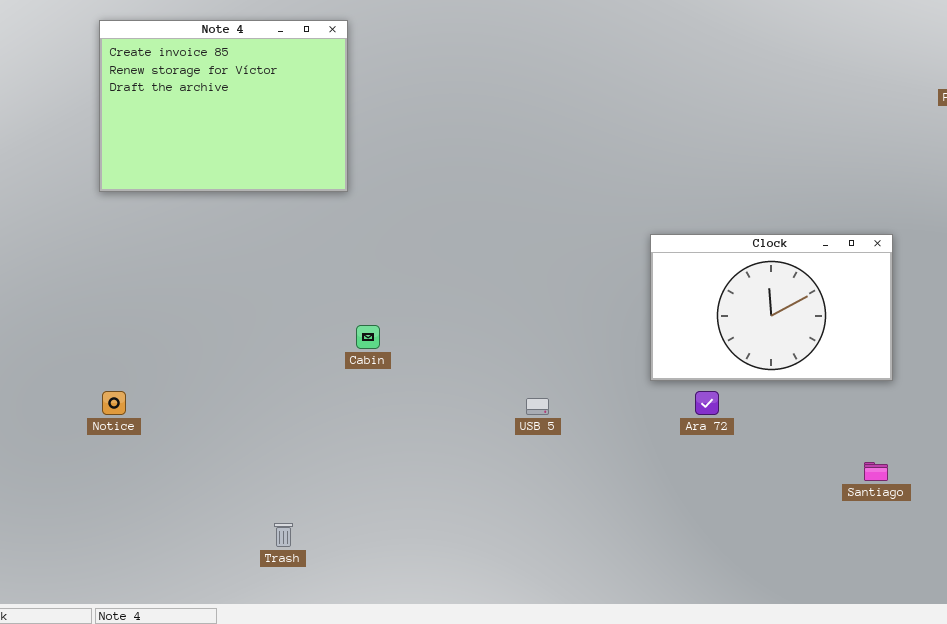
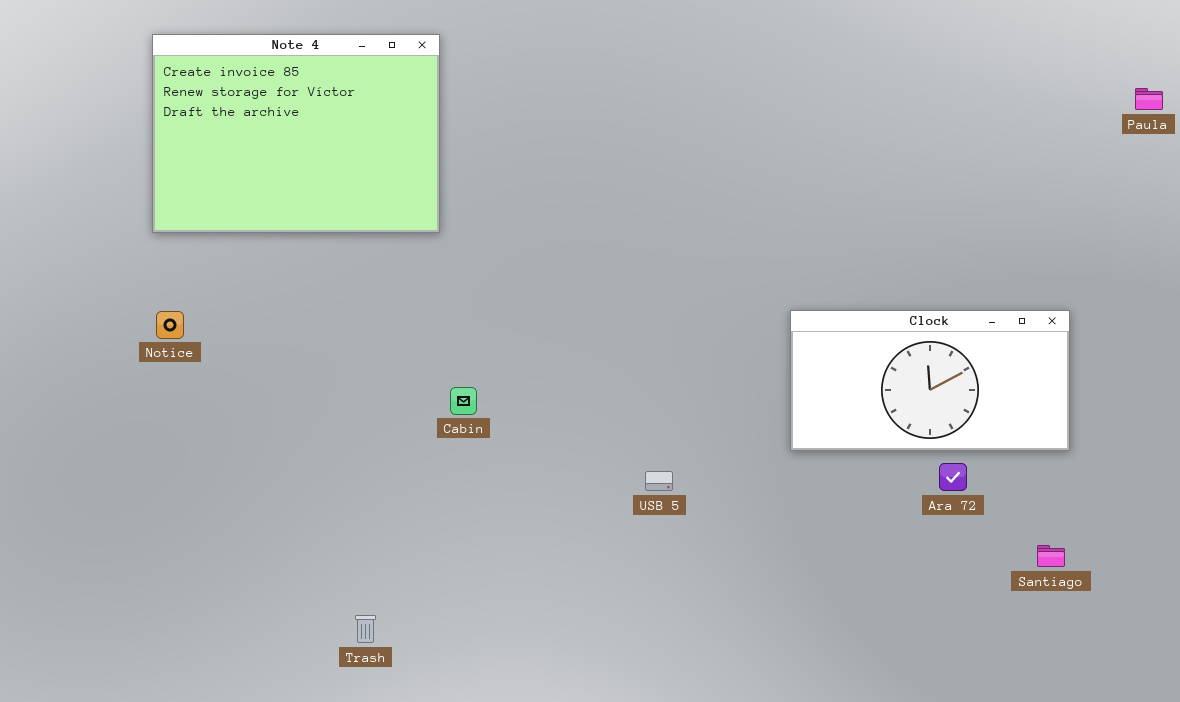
Clock: [650,234,893,381] -> [790,310,1070,451], resized
Notice: [102,391,126,415] -> [156,311,184,339], moved
Ara 72: [695,391,719,415] -> [939,463,967,491], moved

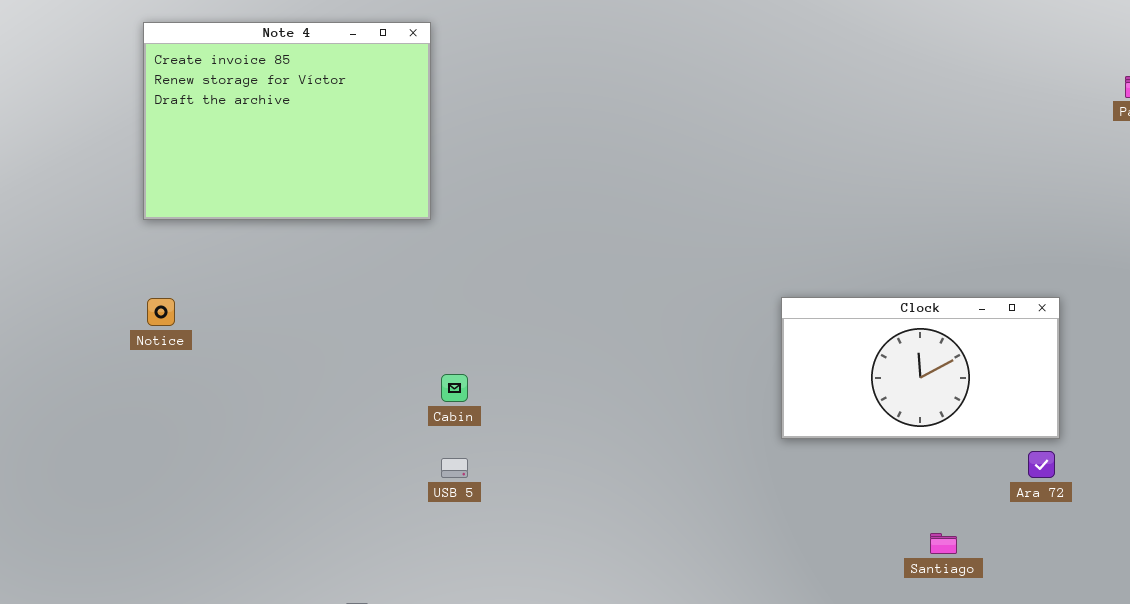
Ara 72: [939,463,967,491] -> [1028,451,1055,478], moved
USB 5: [645,471,673,491] -> [441,458,468,478], moved
Santiago: [1037,545,1065,567] -> [930,533,957,554], moved

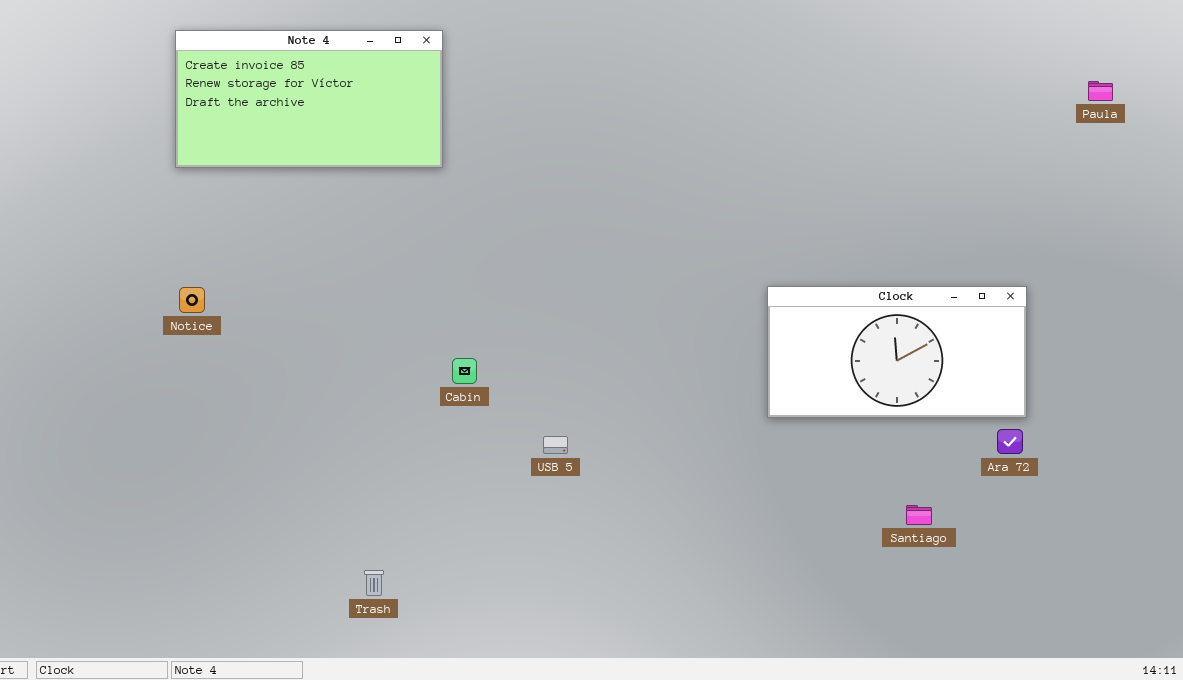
Note 4: [143,22,431,220] -> [175,30,443,168], resized
USB 5: [441,458,468,478] -> [543,436,568,454], moved

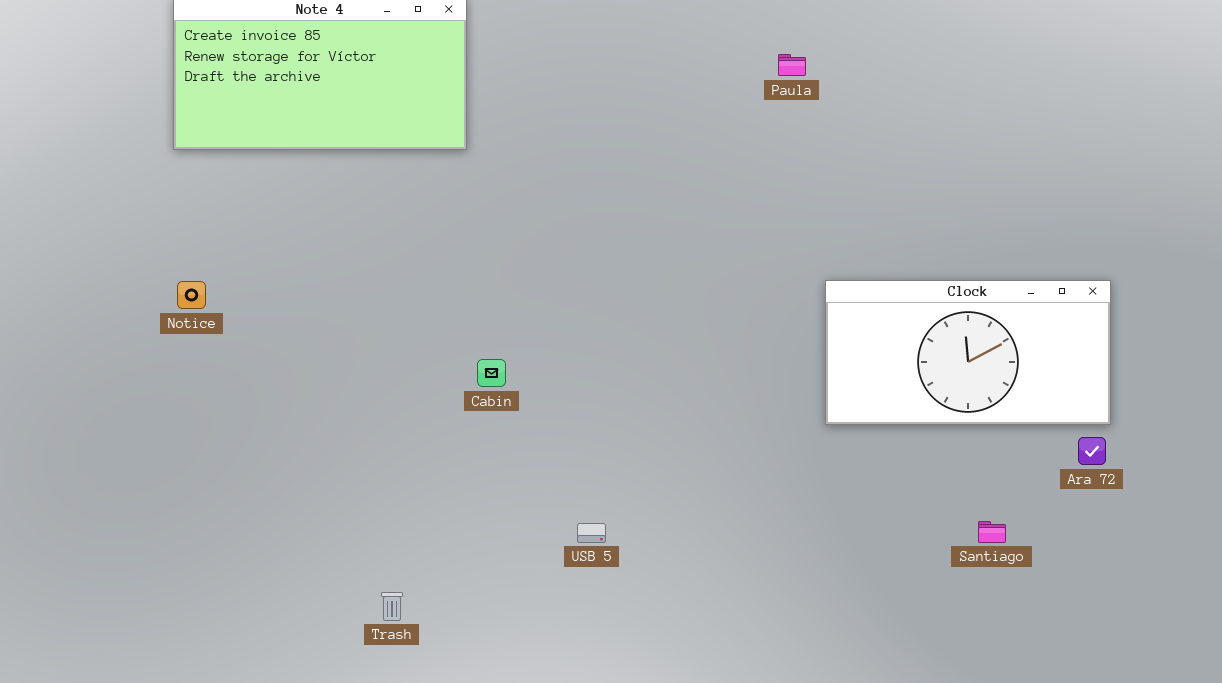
Paula: [1088,81,1113,101] -> [778,54,806,76], moved
USB 5: [543,436,568,454] -> [577,523,606,543], moved

